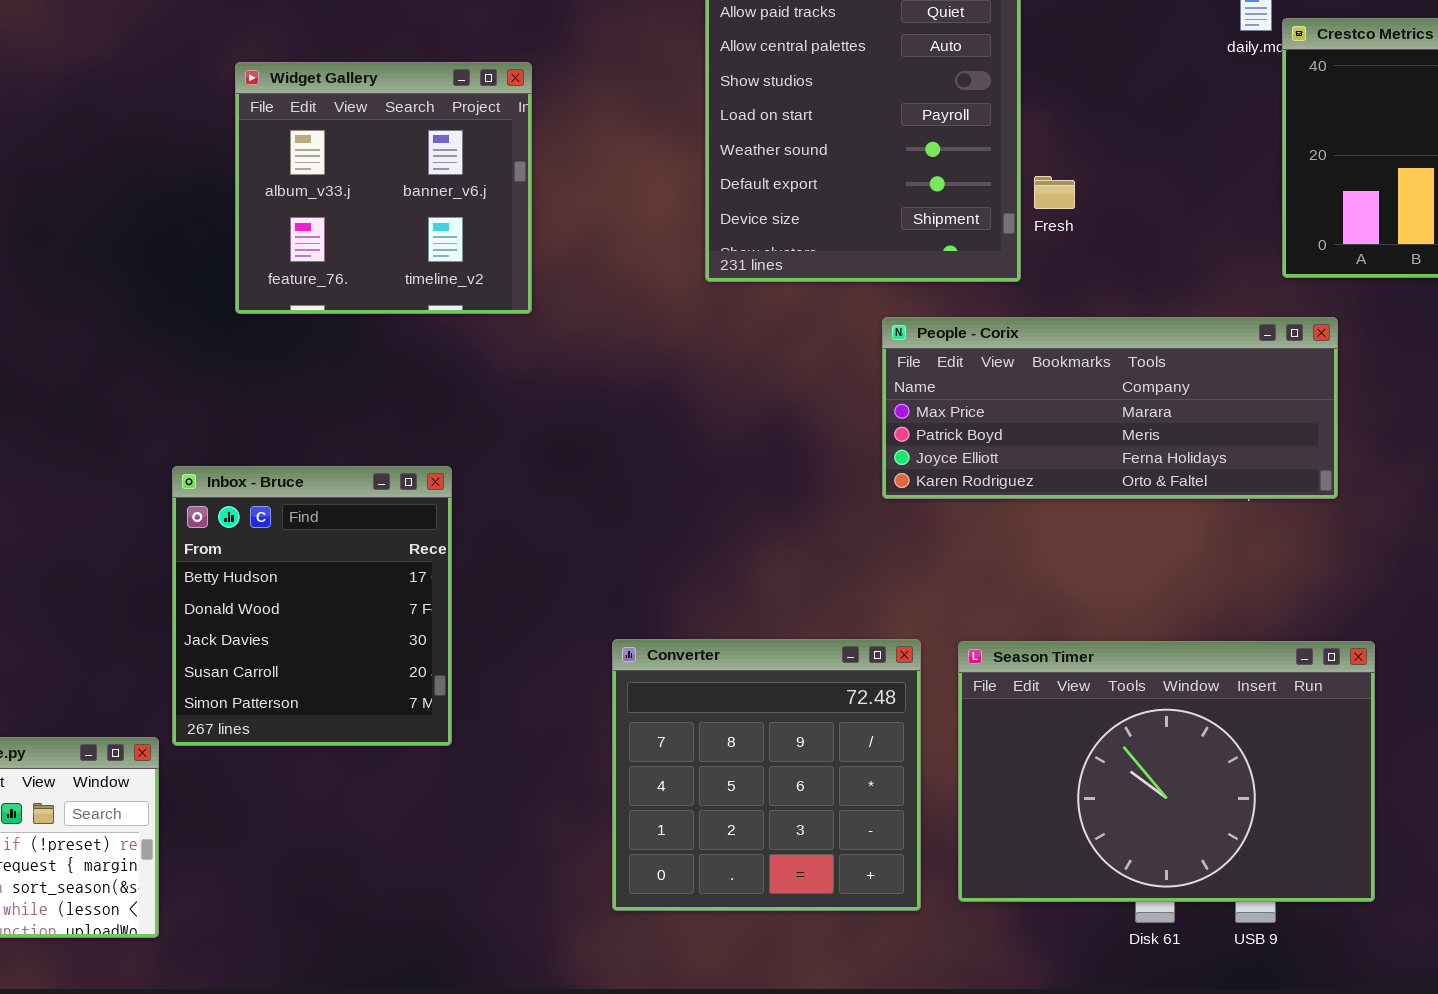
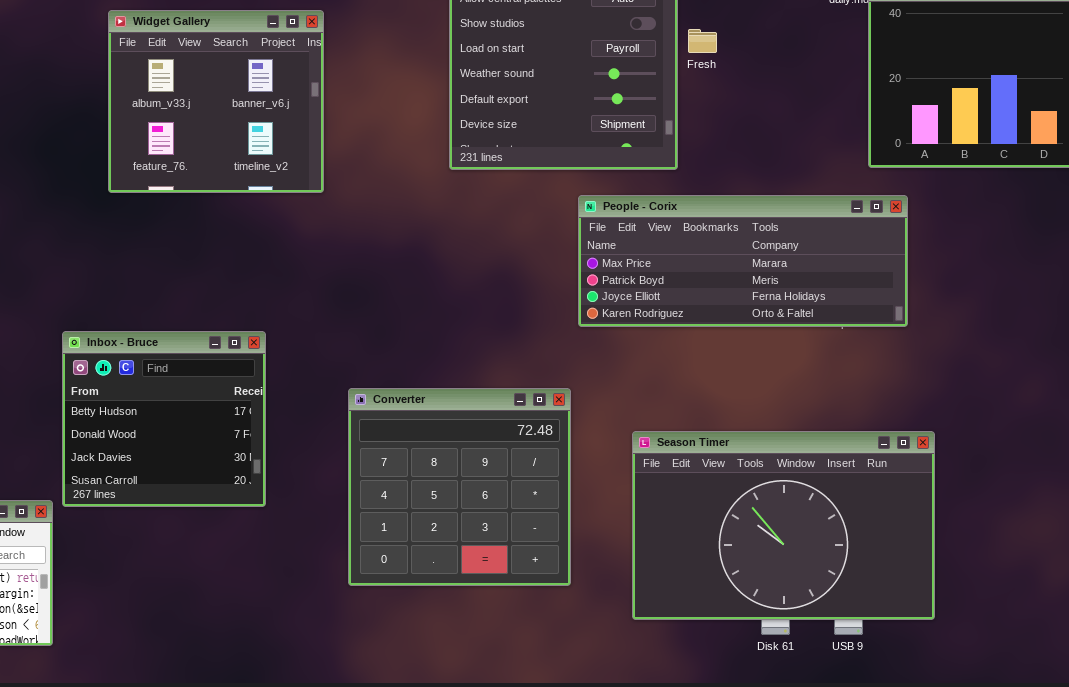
Fresh: [1034,176,1075,209] -> [688,29,717,53], moved
Inbox - Bruce: [172,466,452,746] -> [62,331,266,507], resized
Converter: [612,639,921,911] -> [348,388,571,586], moved

